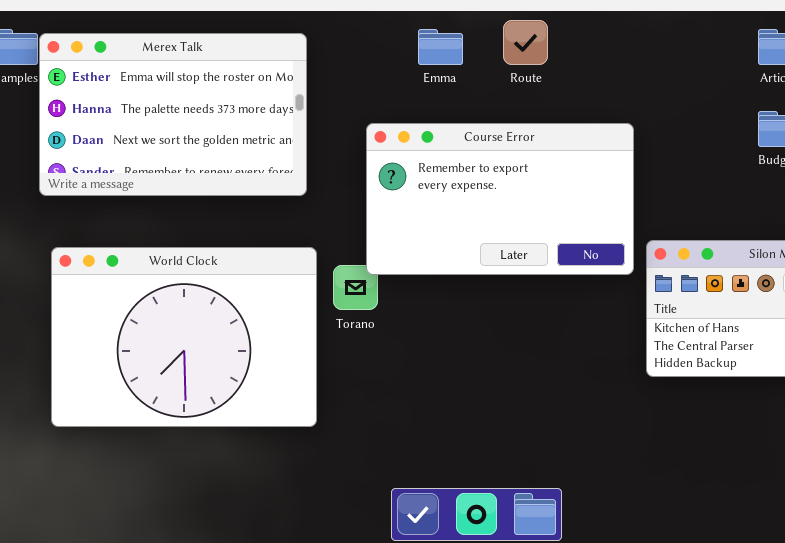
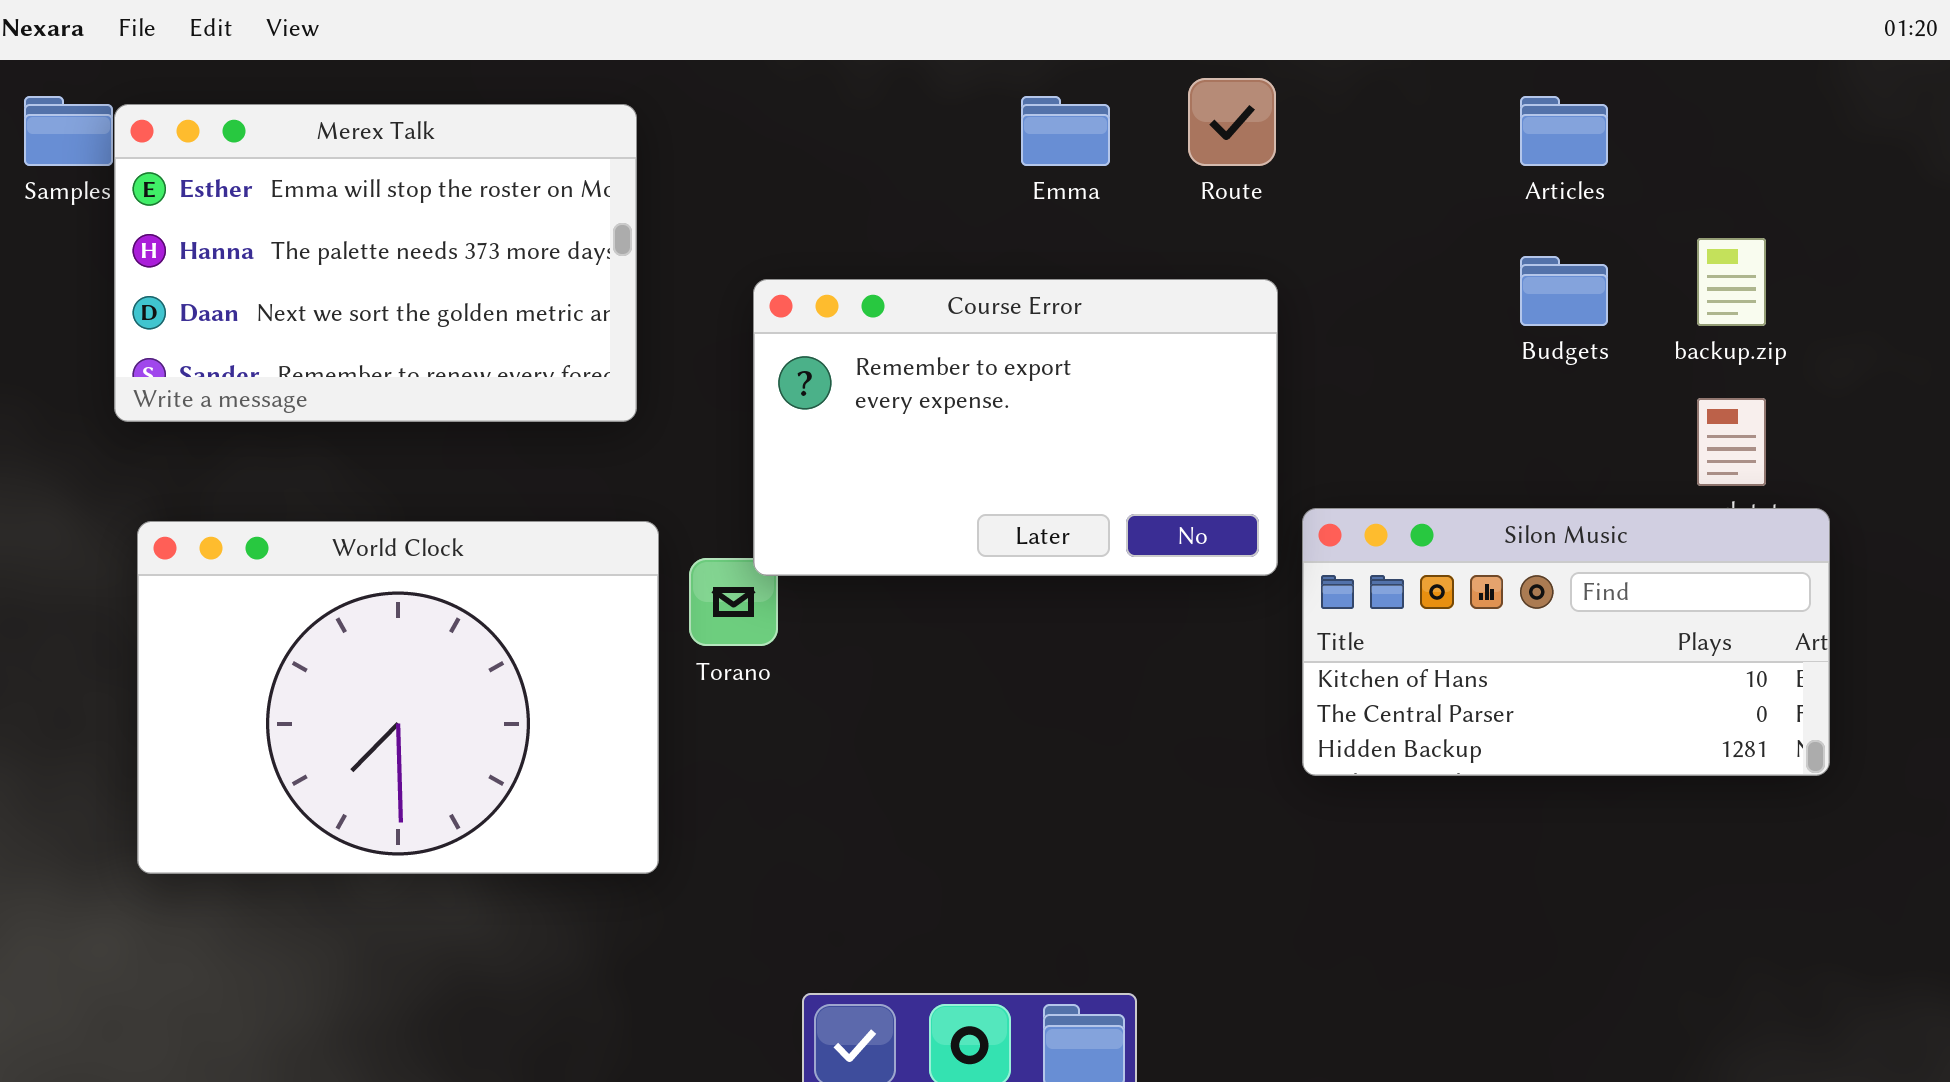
Route: [503,20,548,65] -> [1188,78,1276,166], moved
Emma: [418,29,463,65] -> [1021,96,1110,166], moved

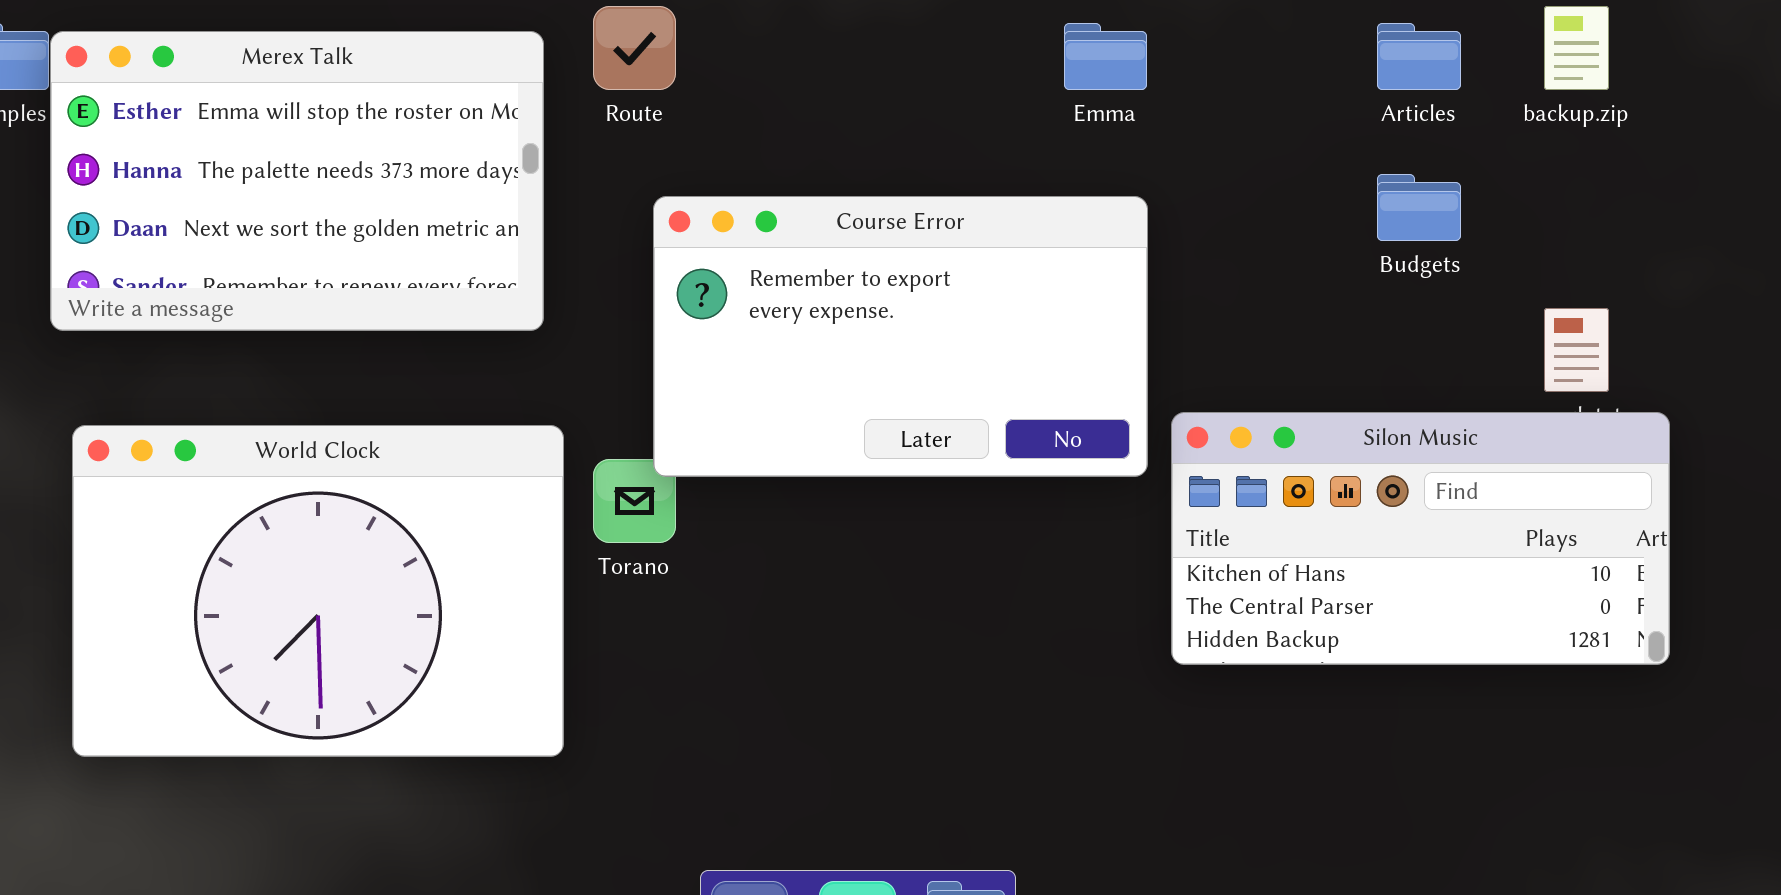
Route: [1188,78,1276,166] -> [593,6,676,90], moved
Emma: [1021,96,1110,166] -> [1064,23,1147,90], moved
backup.zip: [1697,238,1766,326] -> [1544,6,1609,90], moved

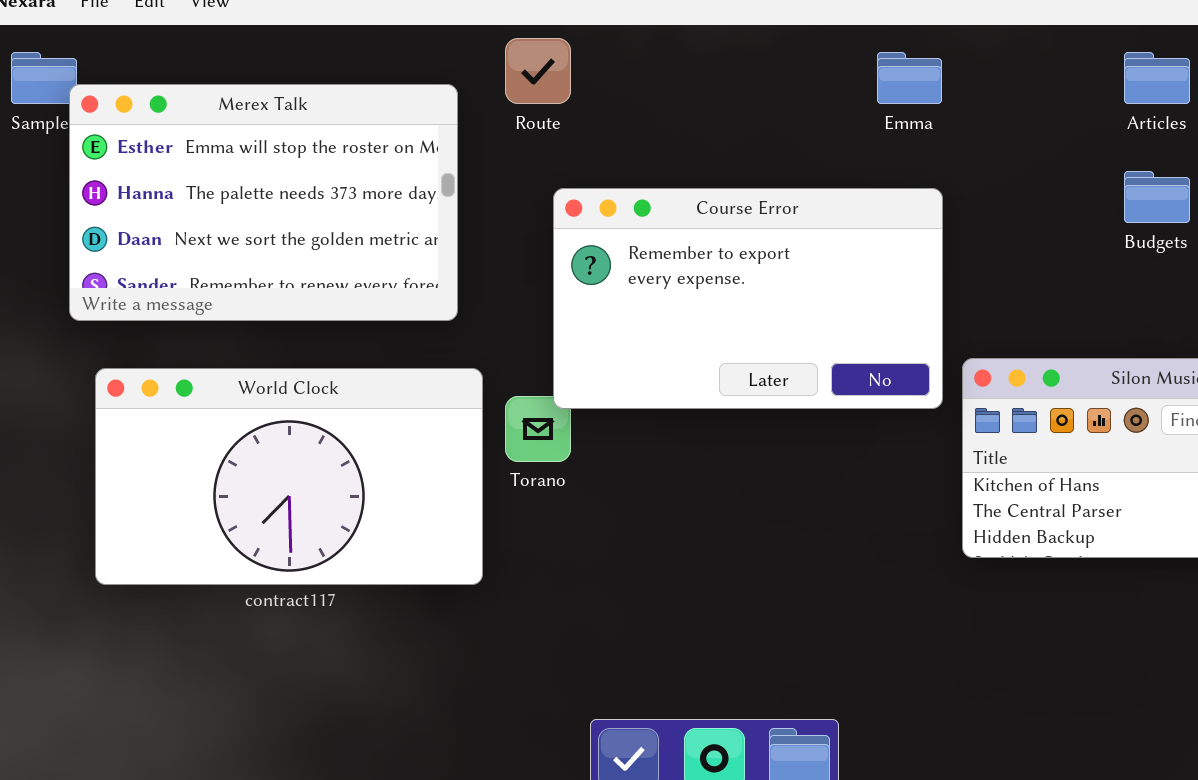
Merex Talk: [50,31,544,331] -> [69,84,458,321], moved
World Clock: [72,425,564,757] -> [95,368,483,585], resized

